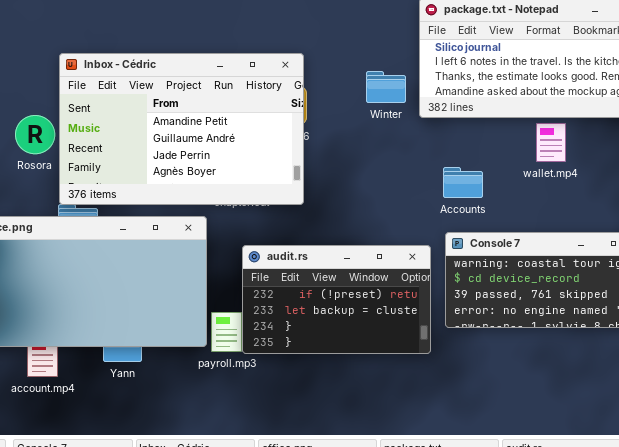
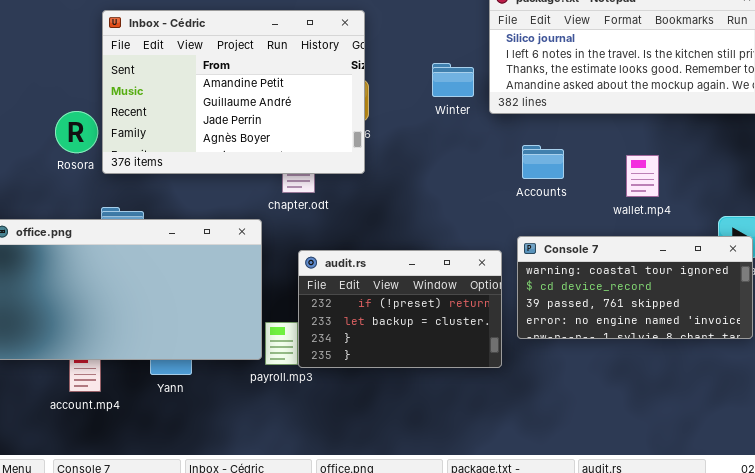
Inbox - Cédric: [59,53,304,205] -> [102,10,365,174], moved
wallet.mp4: [536,123,566,162] -> [626,155,659,197], moved
Accounts: [443,167,483,198] -> [522,145,564,179], moved

